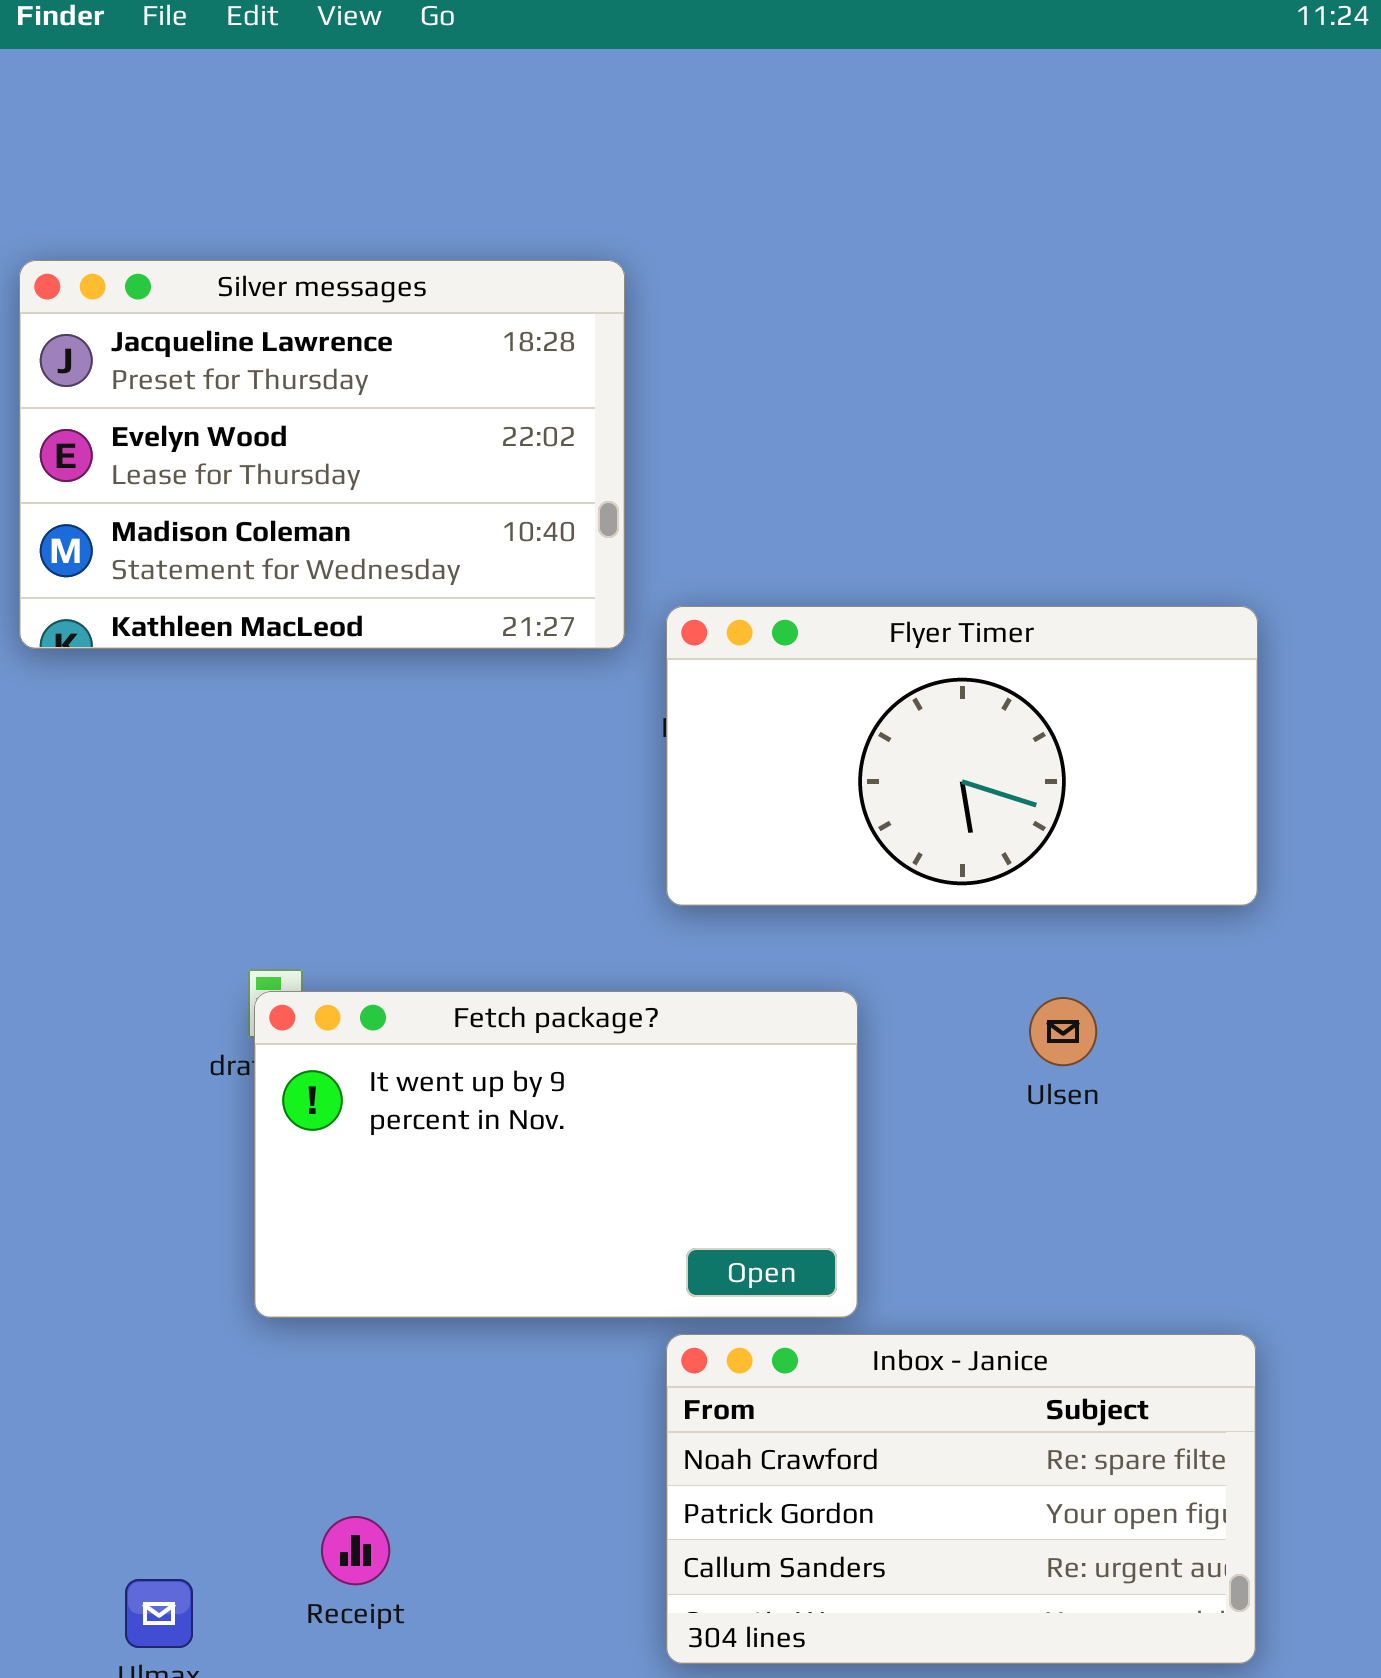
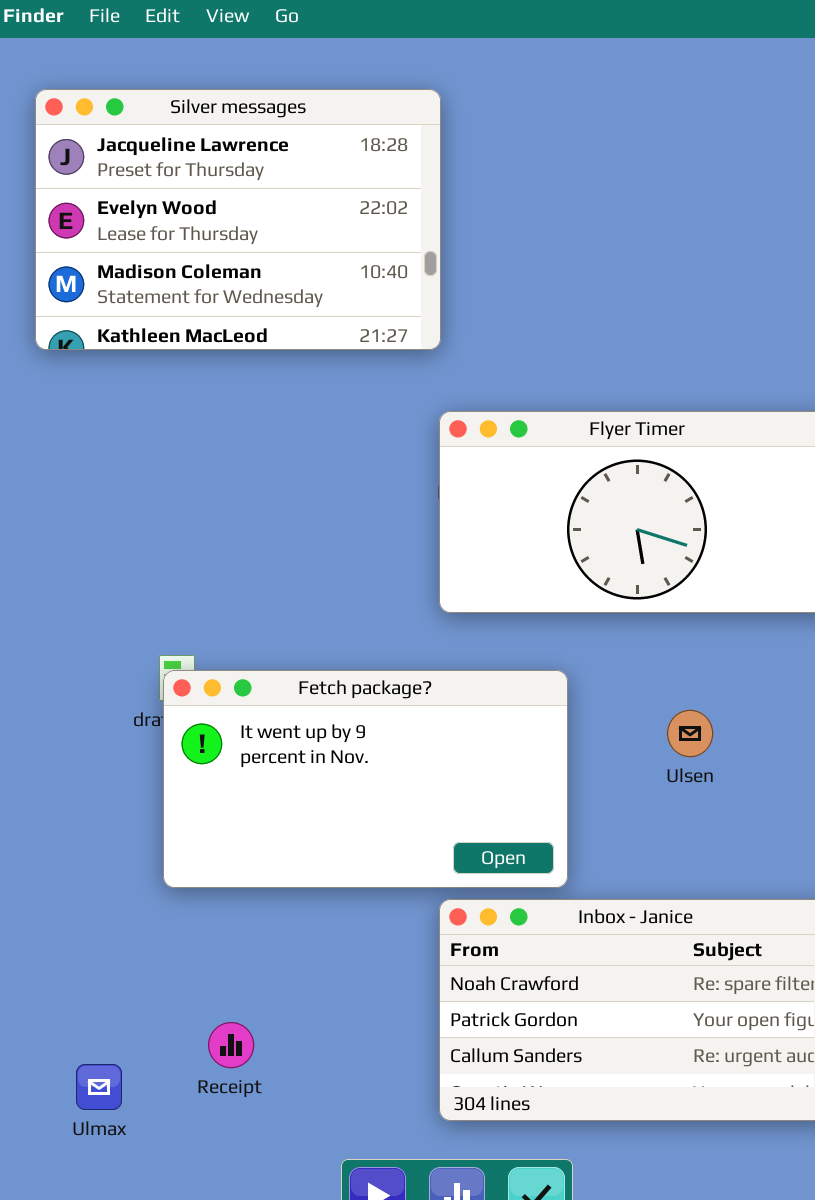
Silver messages: [19,260,625,649] -> [35,89,441,350], moved
Ulsen: [1029,997,1097,1066] -> [667,710,713,757], moved

